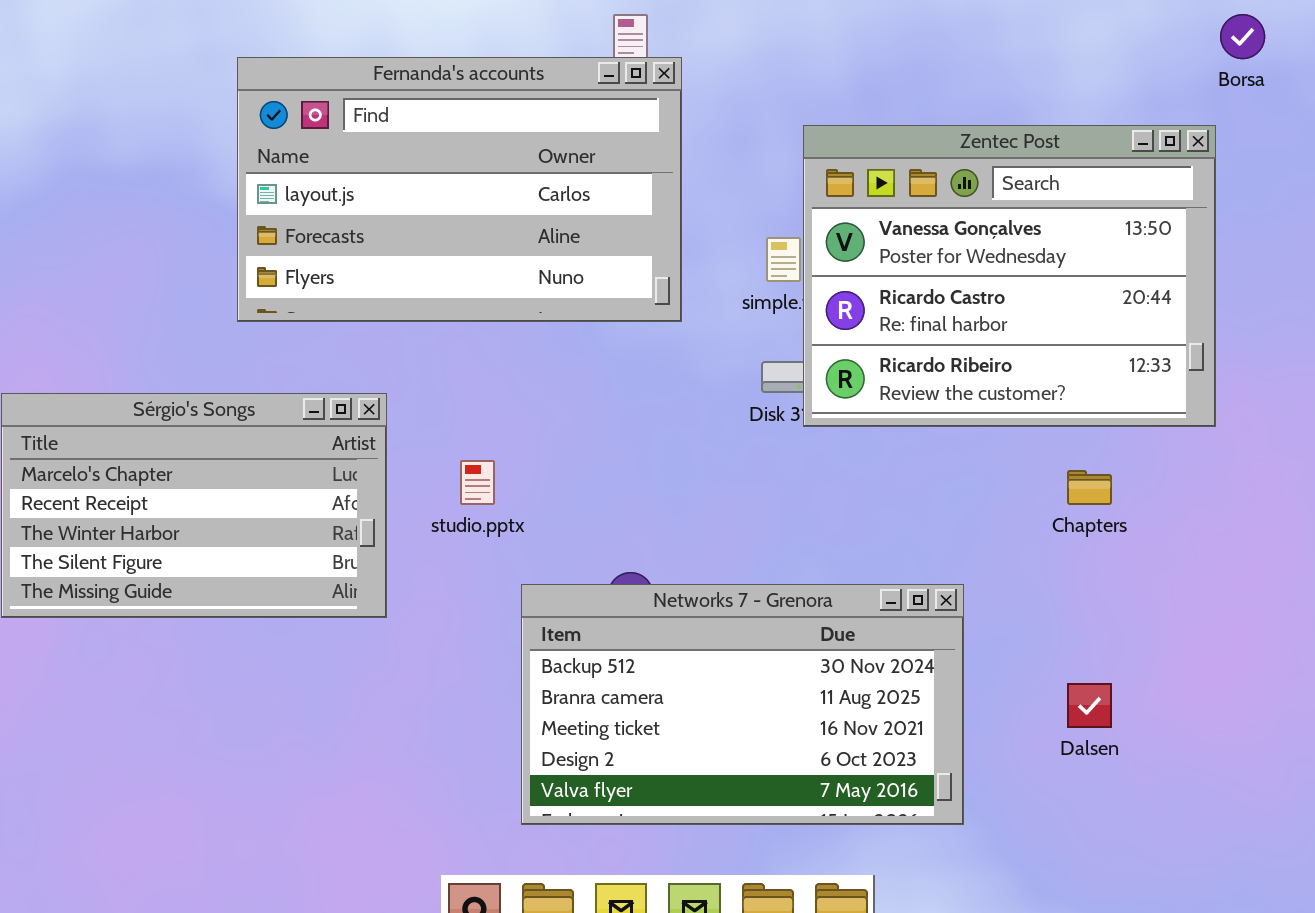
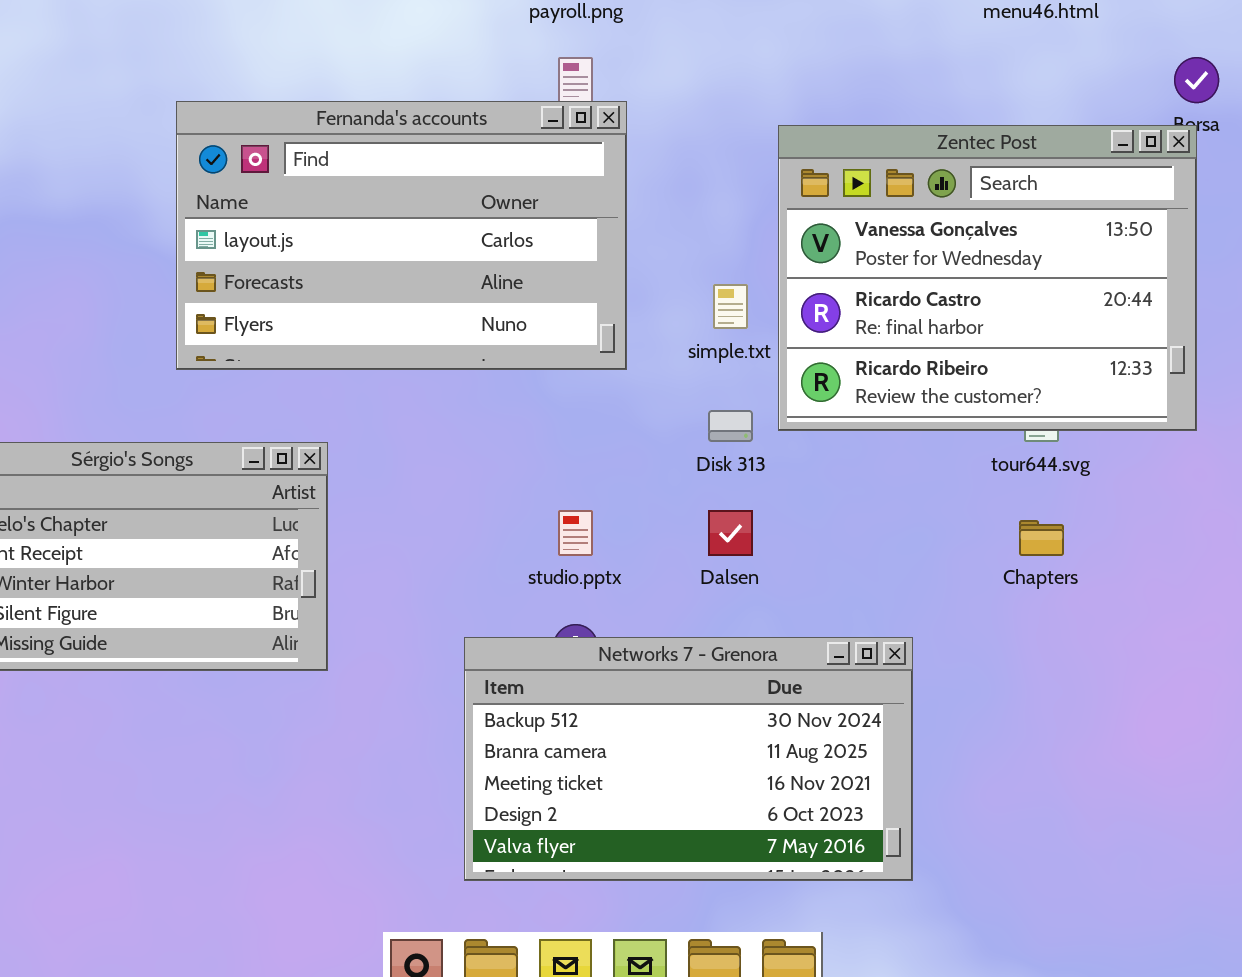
Zentec Post: [803,125,1216,427] -> [778,125,1197,431], moved
studio.pptx: [460,460,495,505] -> [558,510,593,556], moved
Dalsen: [1067,683,1112,728] -> [708,510,753,556], moved

